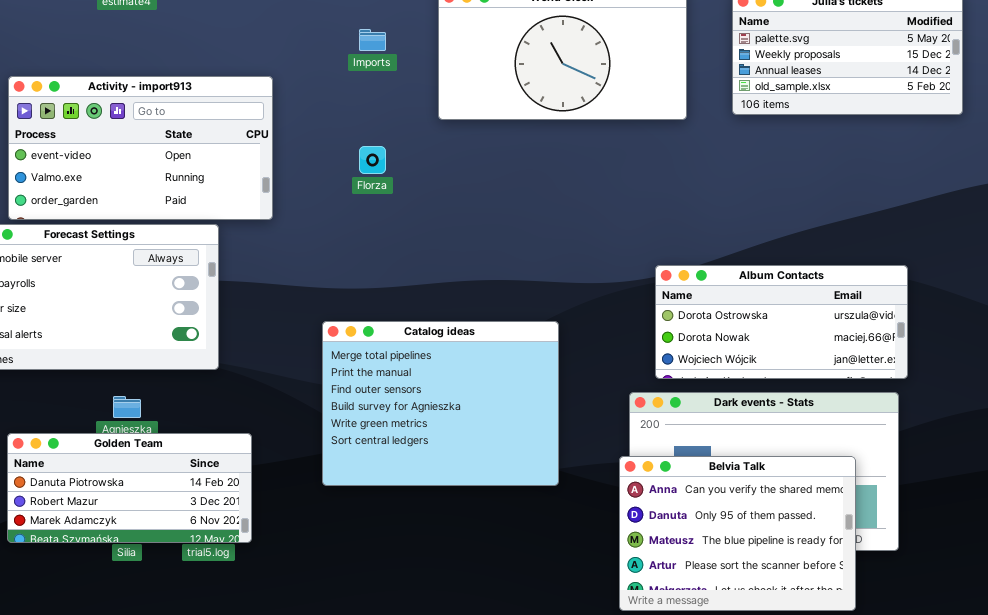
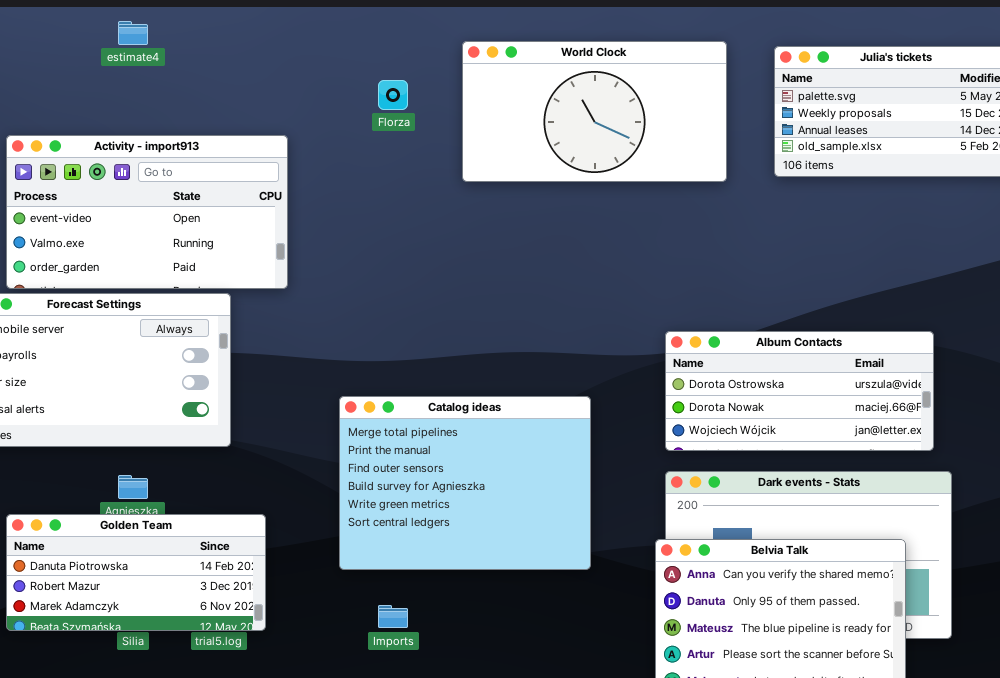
Imports: [359,29,386,51] -> [378,605,408,628], moved
Florza: [359,146,386,174] -> [378,80,408,110], moved
Album Contacts: [655,265,908,379] -> [665,331,934,451], moved

